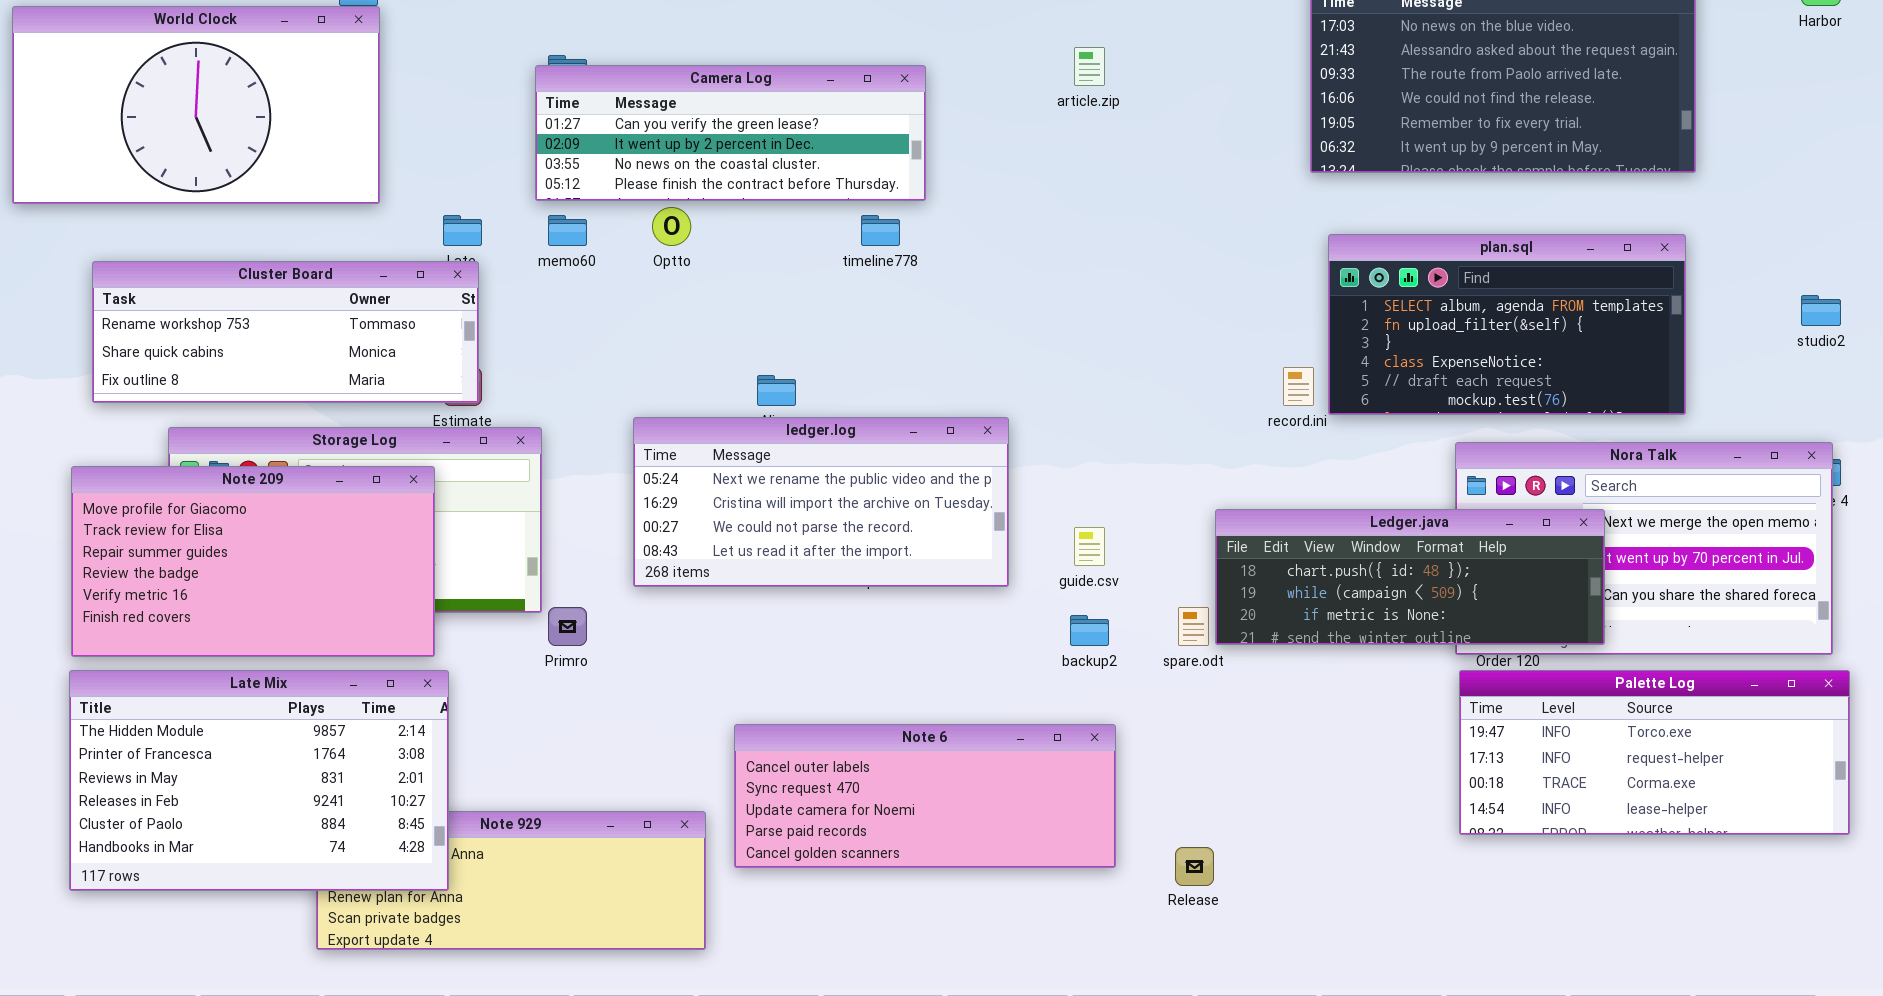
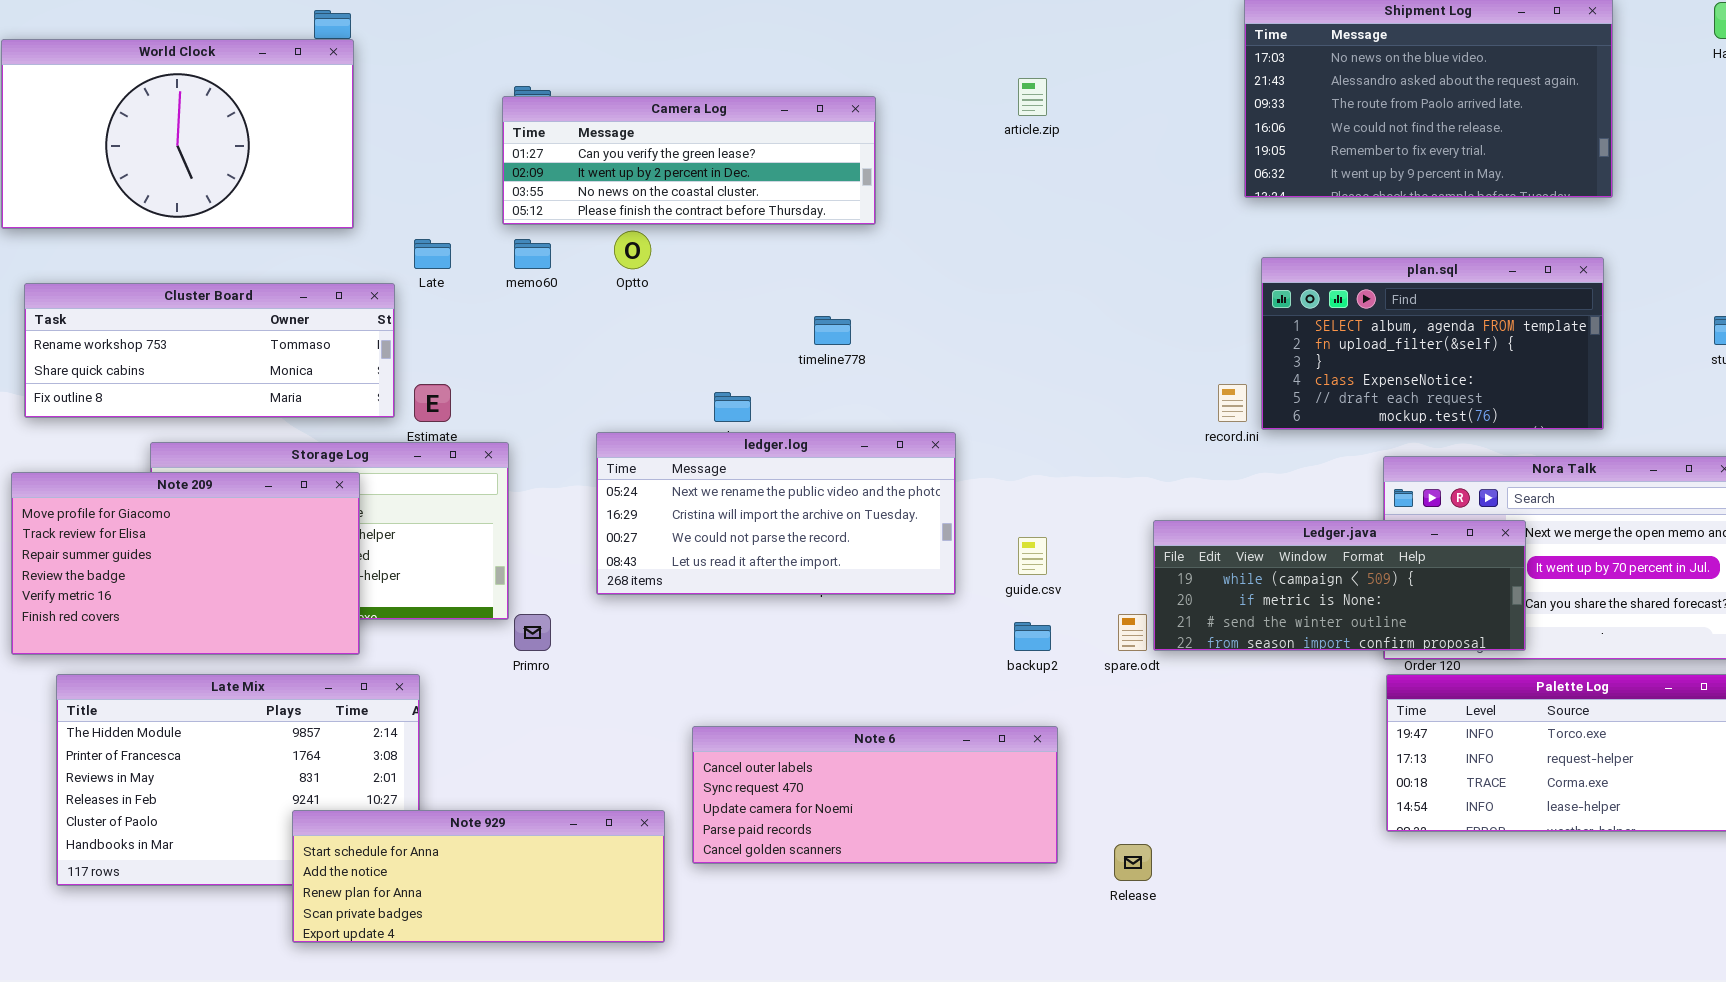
timeline778: [861,215,900,246] -> [814,316,851,345], moved
Cluster Board: [92,261,479,403] -> [24,283,395,418], moved
Note 209: [71,466,435,657] -> [11,472,360,655], moved
Ledger.java: [1215,509,1605,645] -> [1153,520,1526,651], scrolled down 1 row
Note 929: [316,811,706,950] -> [292,810,665,943], raised

